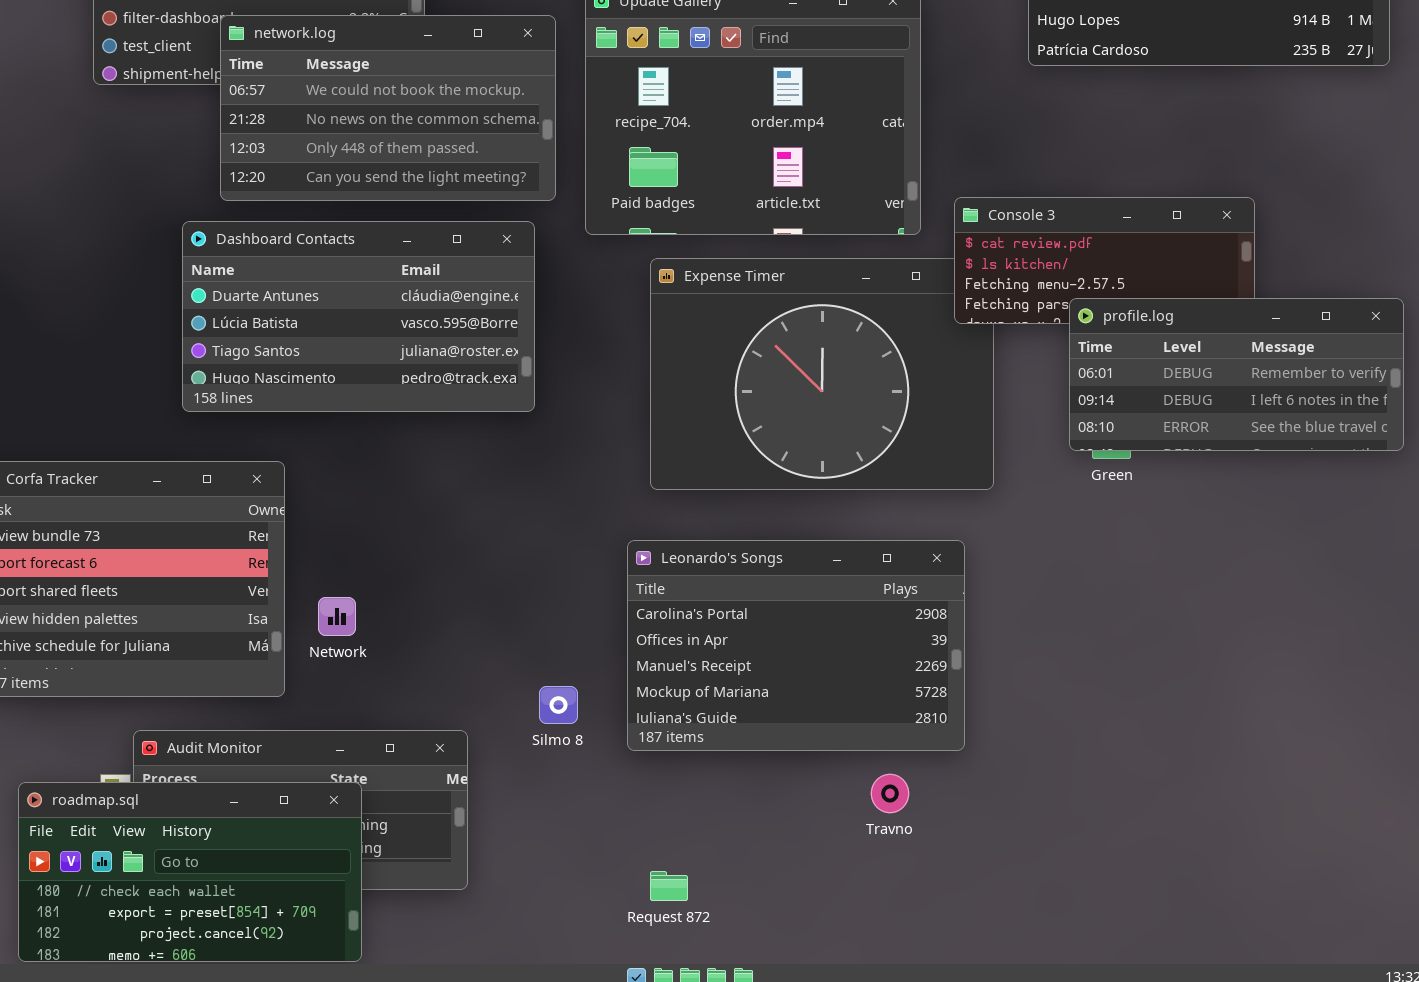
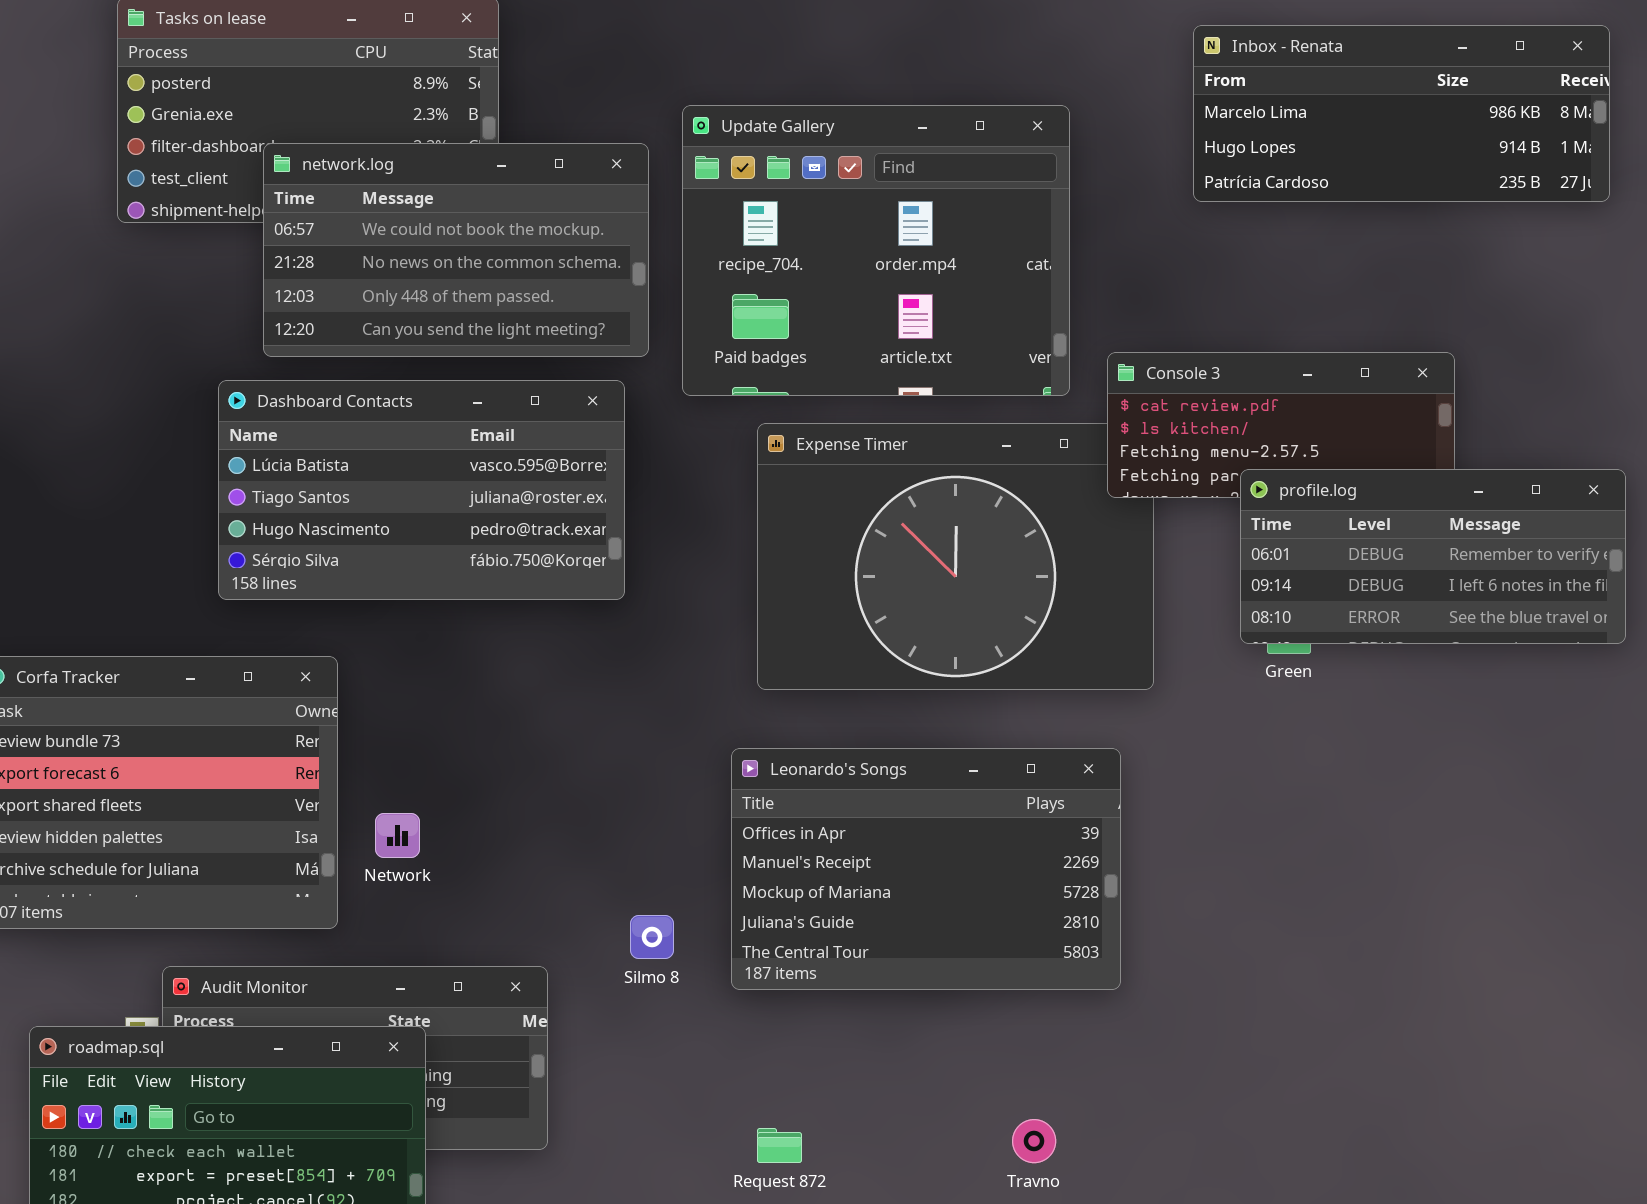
Dashboard Contacts: [182,221,535,412] -> [218,380,625,600], scrolled down 1 row
Leonardo's Songs: [627,540,965,751] -> [731,748,1121,990], scrolled down 1 row
Travno: [871,774,909,813] -> [1012,1119,1056,1163], moved

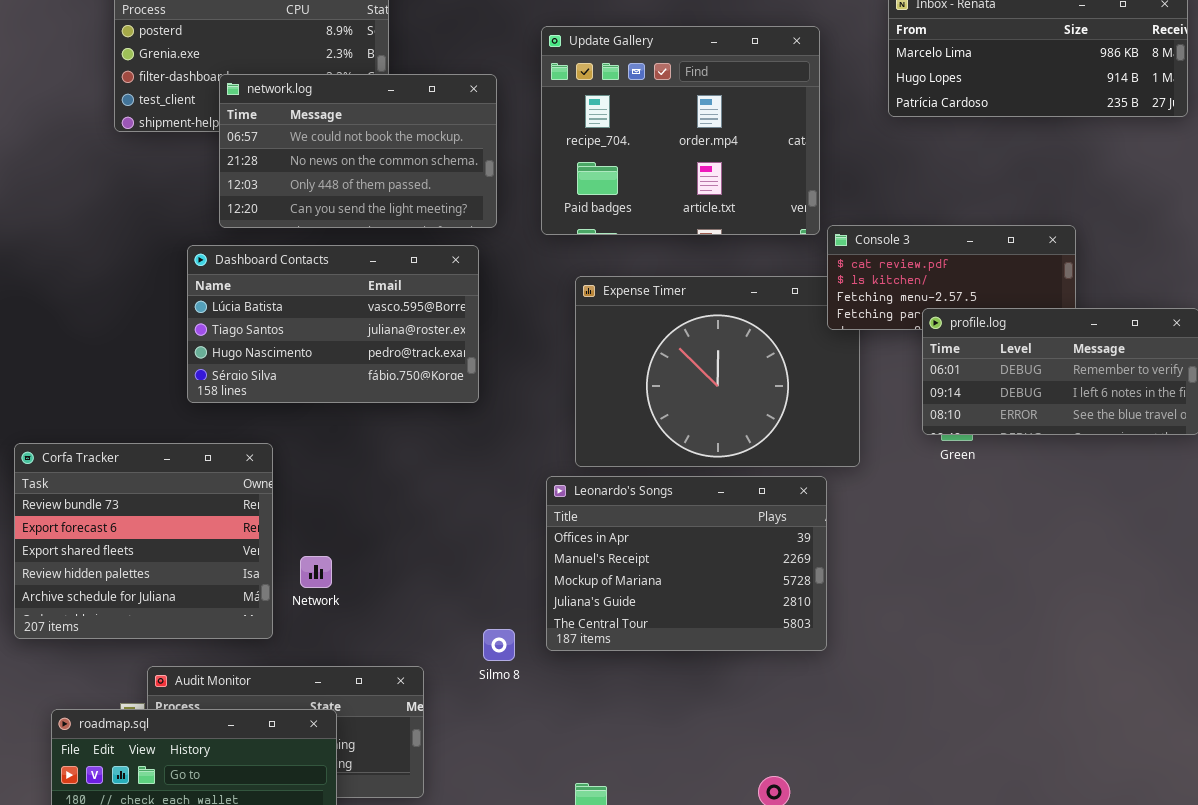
Update Gallery: [682,105,1070,396] -> [541,26,820,235], moved
Leonardo's Songs: [731,748,1121,990] -> [546,476,827,651], moved

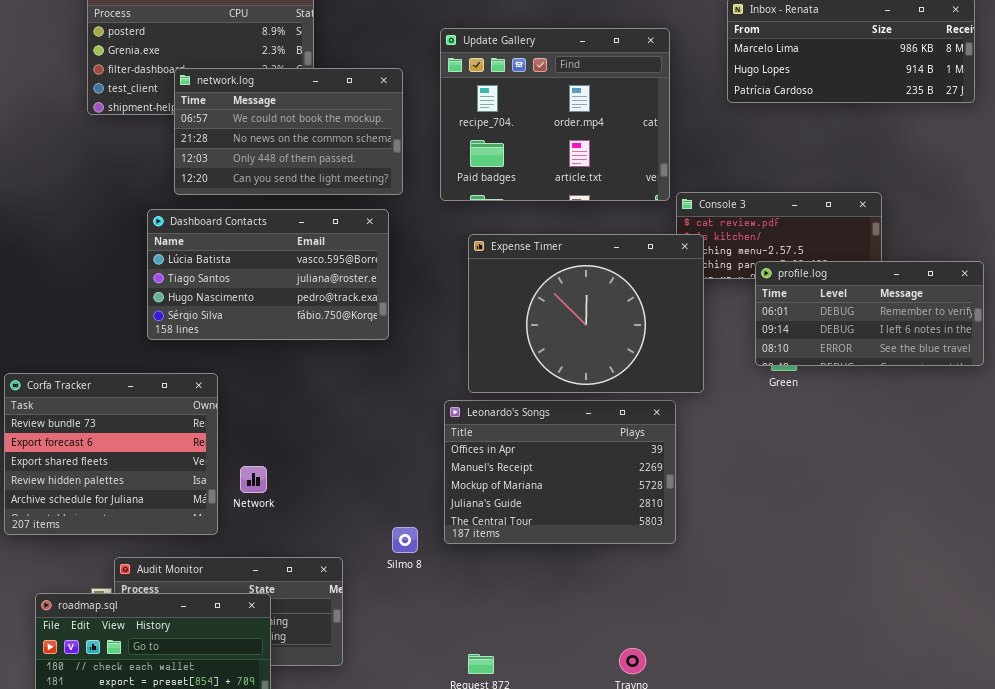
Expense Timer: [575,276,860,467] -> [468,234,704,393], raised

